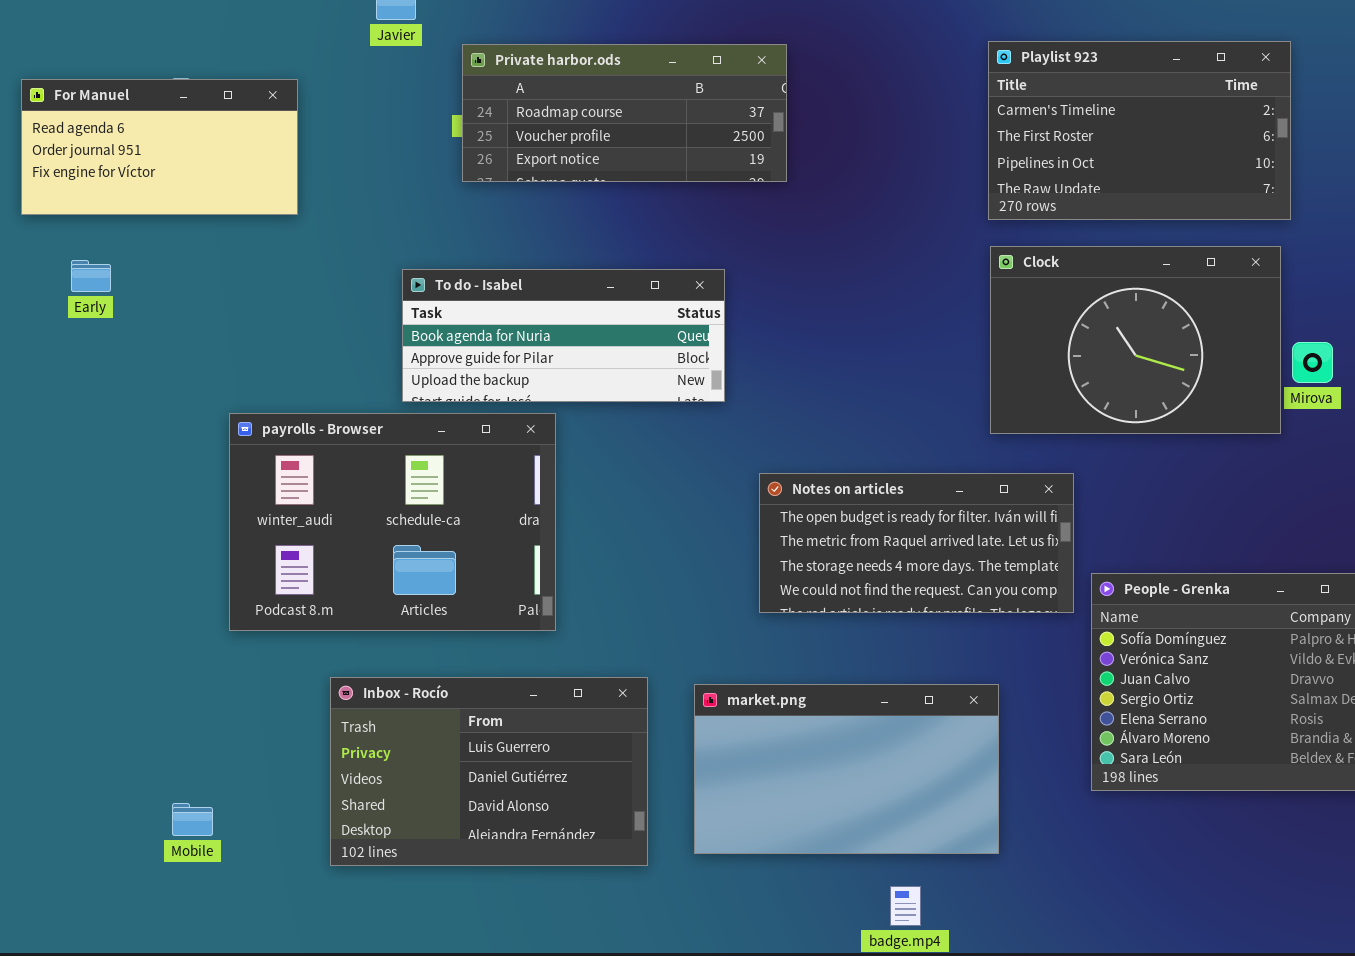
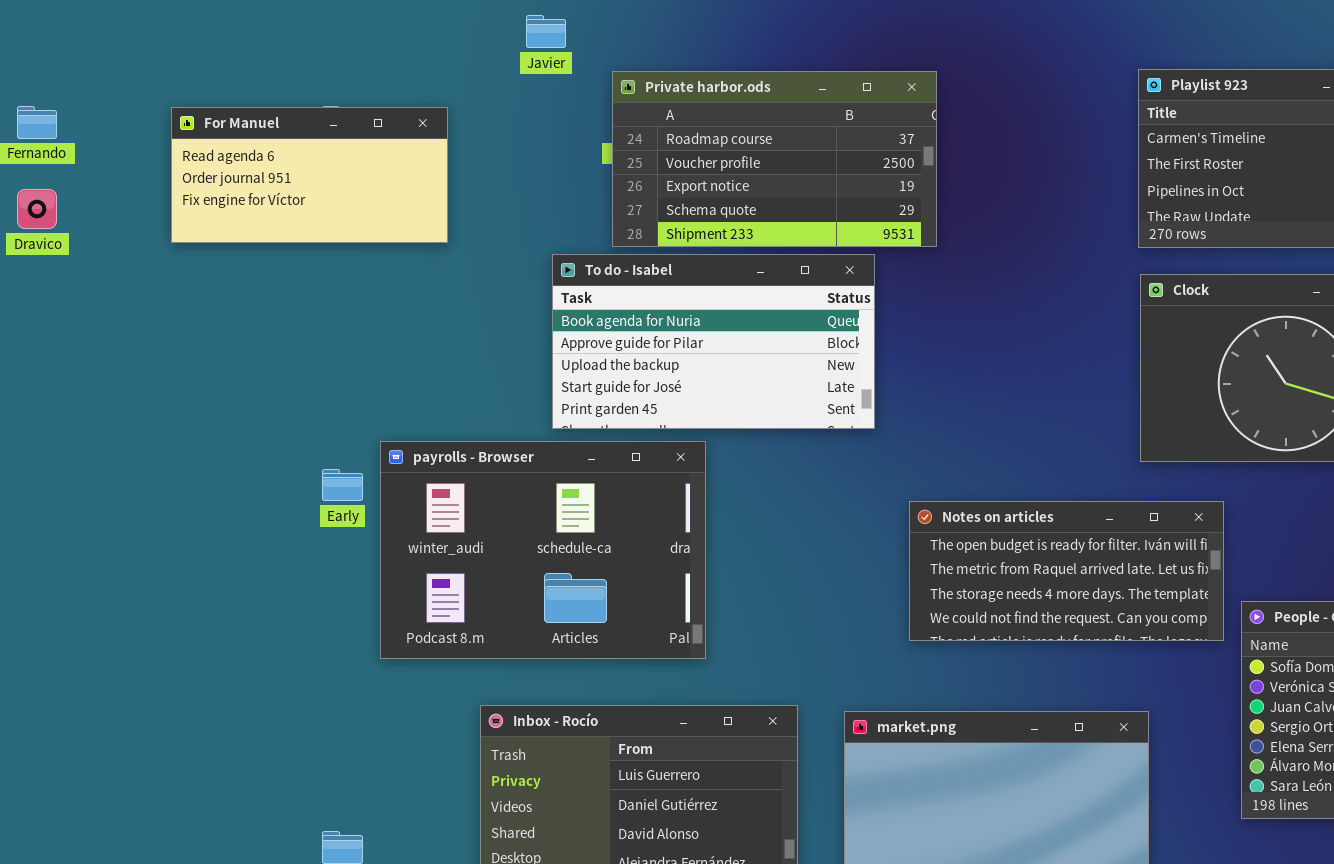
Private harbor.ods: [462,44,787,182] -> [612,71,937,247], resized
Early: [71,260,111,292] -> [322,469,363,501], moved
To do - Isabel: [402,269,725,402] -> [552,254,875,429], resized

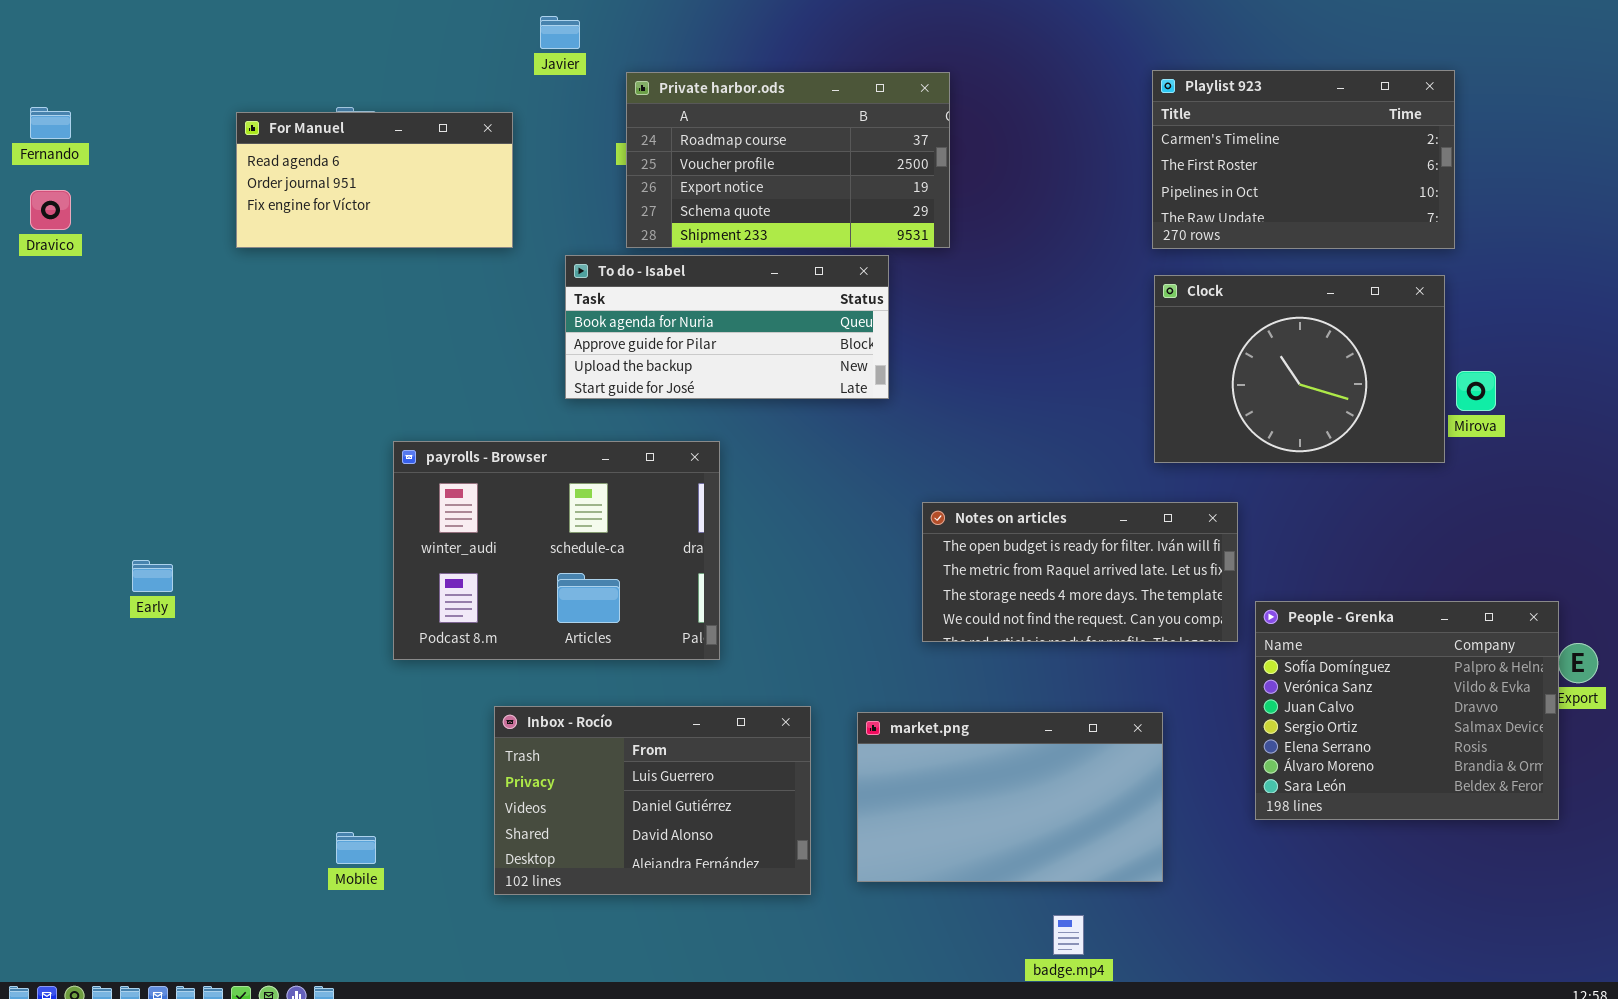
For Manuel: [171,107,448,243] -> [236,112,513,248], moved
To do - Isabel: [552,254,875,429] -> [565,255,889,399], resized
Early: [322,469,363,501] -> [132,560,173,592], moved

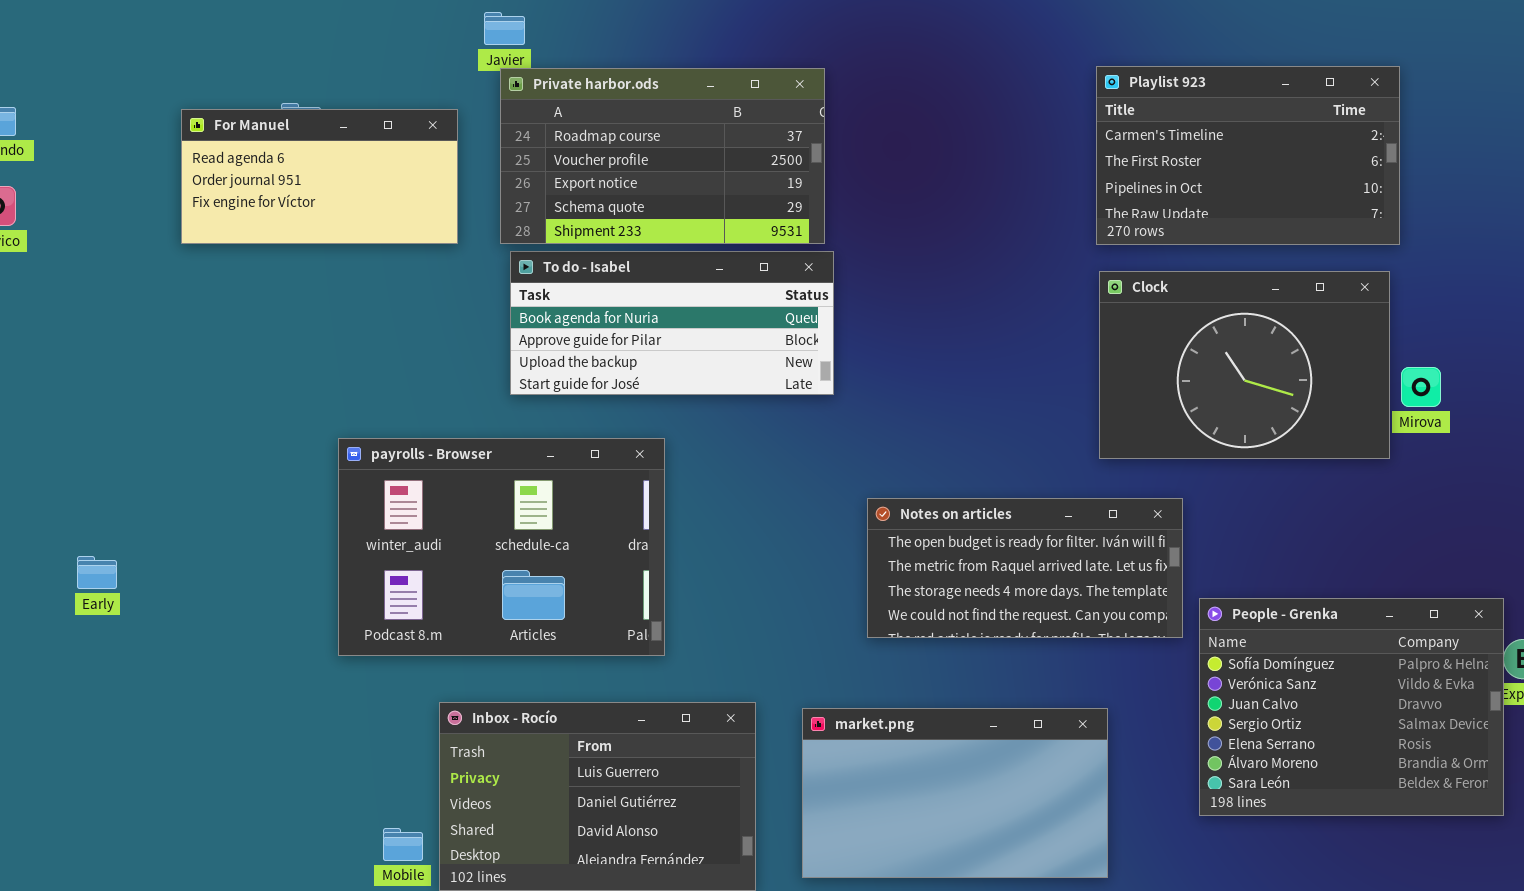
Private harbor.ods: [626,72,950,248] -> [500,68,825,244], moved
Mobile: [336,832,376,864] -> [383,828,423,861], moved

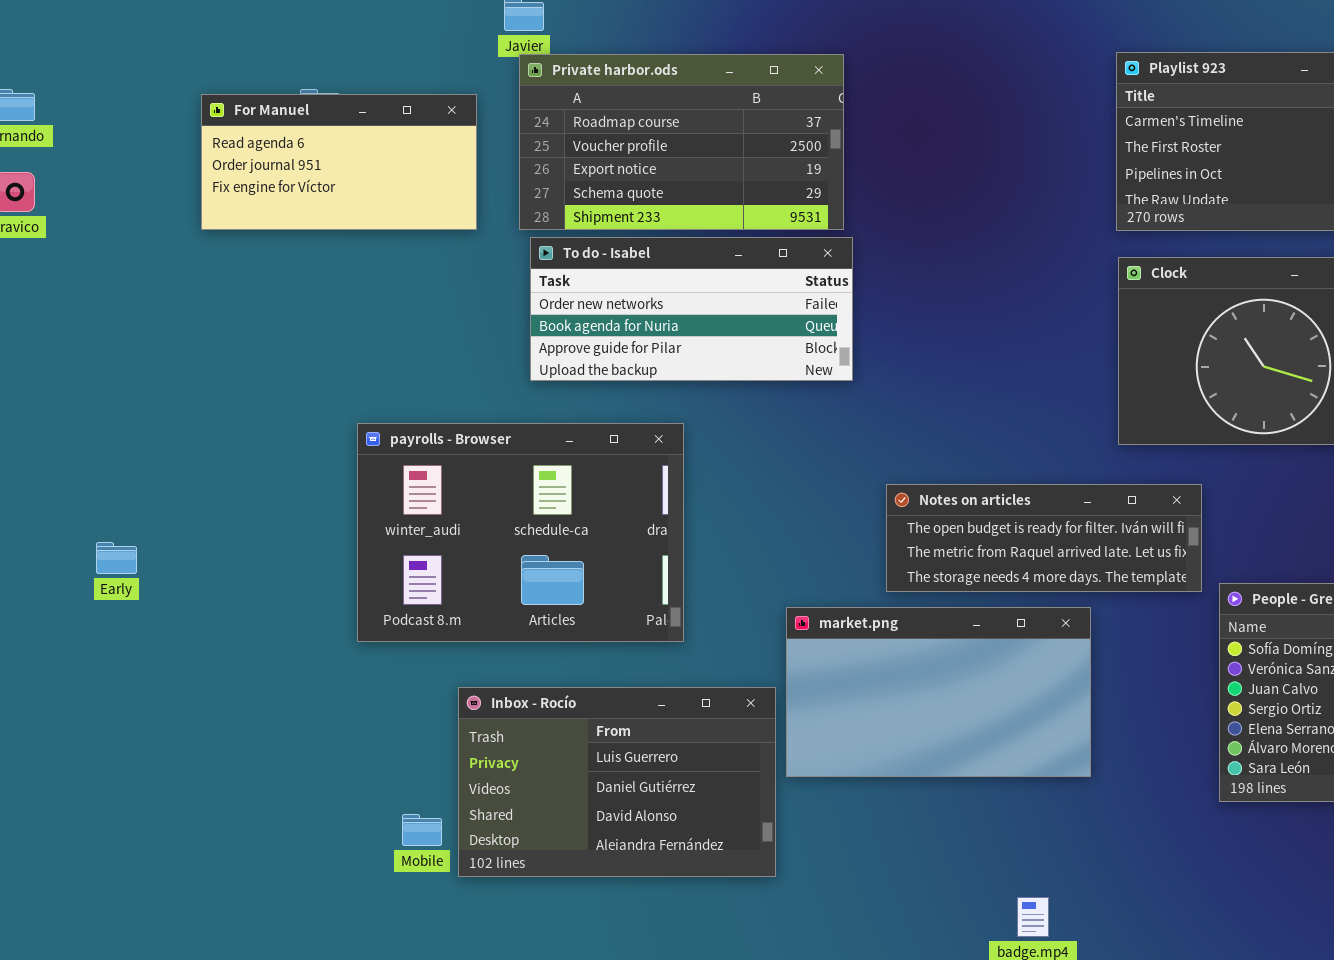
To do - Isabel: [510,251,834,395] -> [530,237,853,381], scrolled up 1 row
Notes on articles: [867,498,1183,638] -> [886,484,1202,592], resized
market.png: [802,708,1108,878] -> [786,607,1091,777], moved

